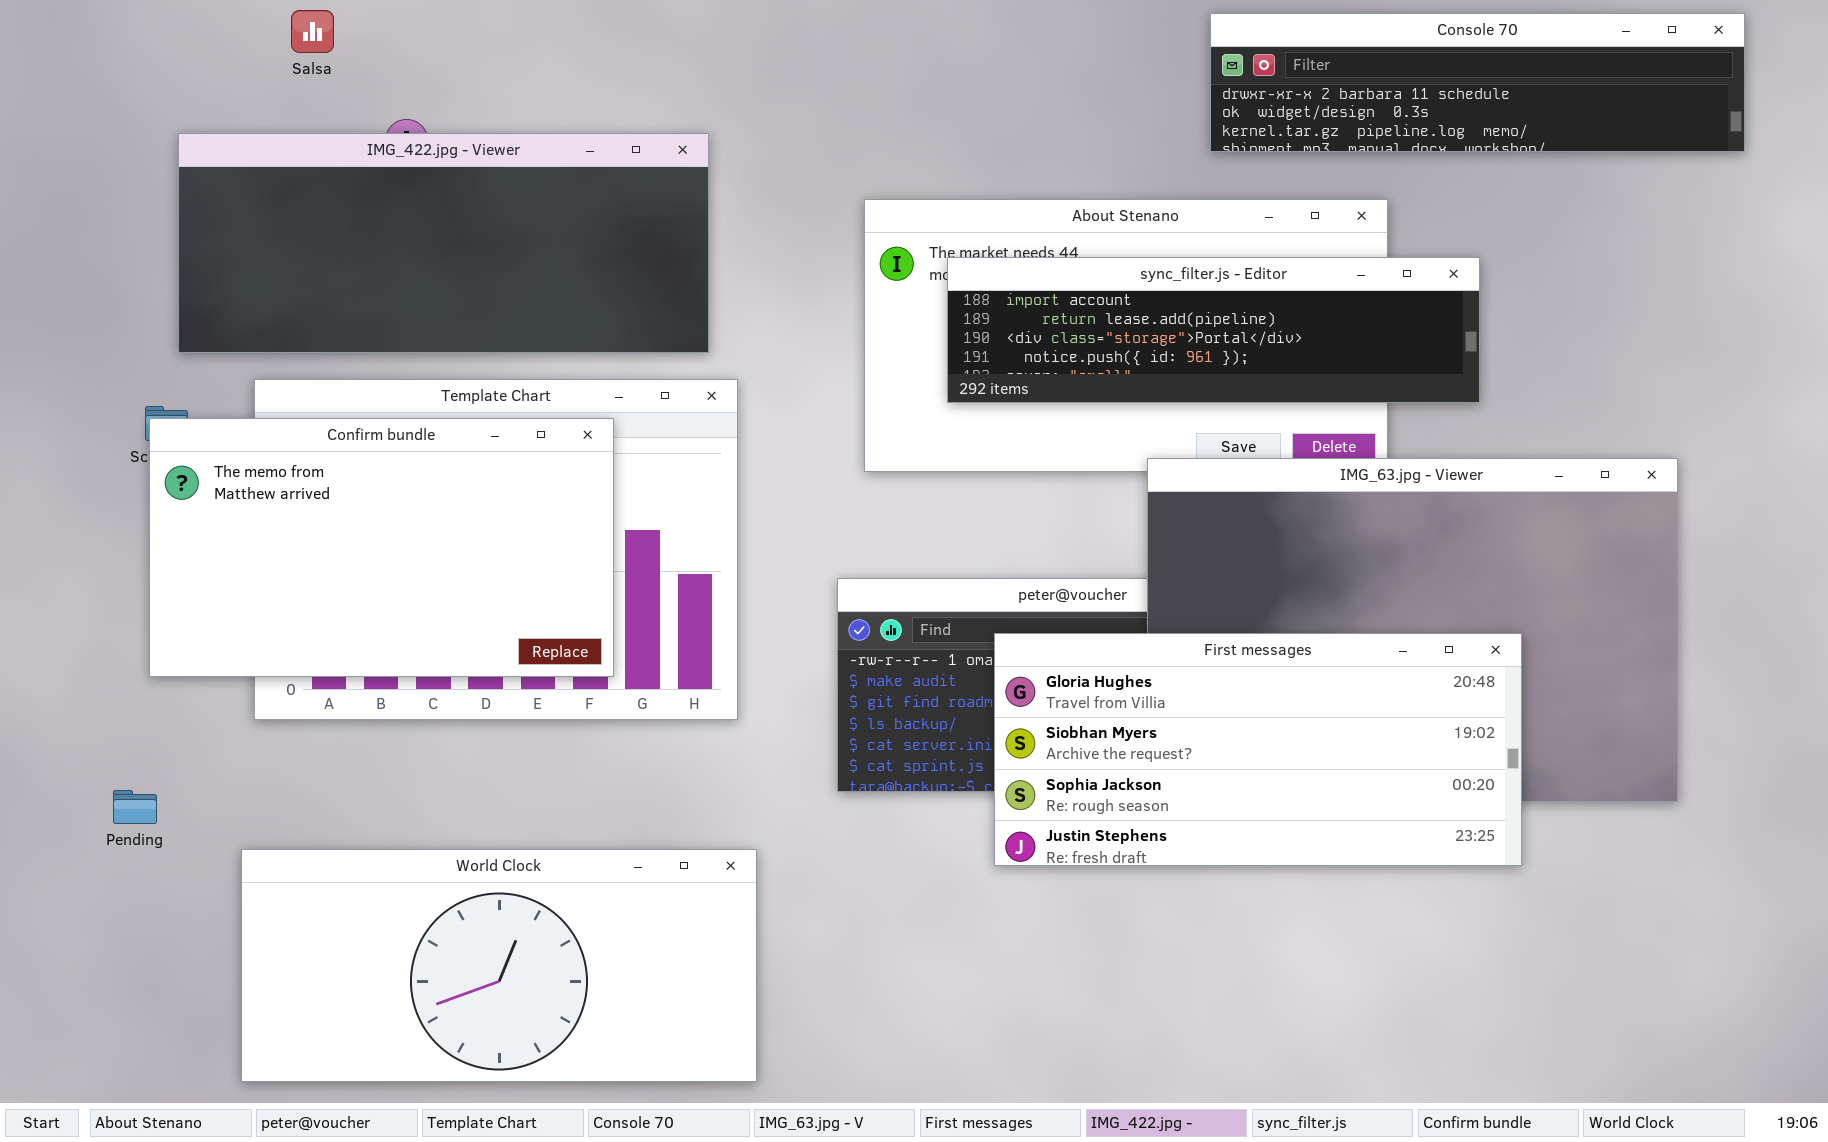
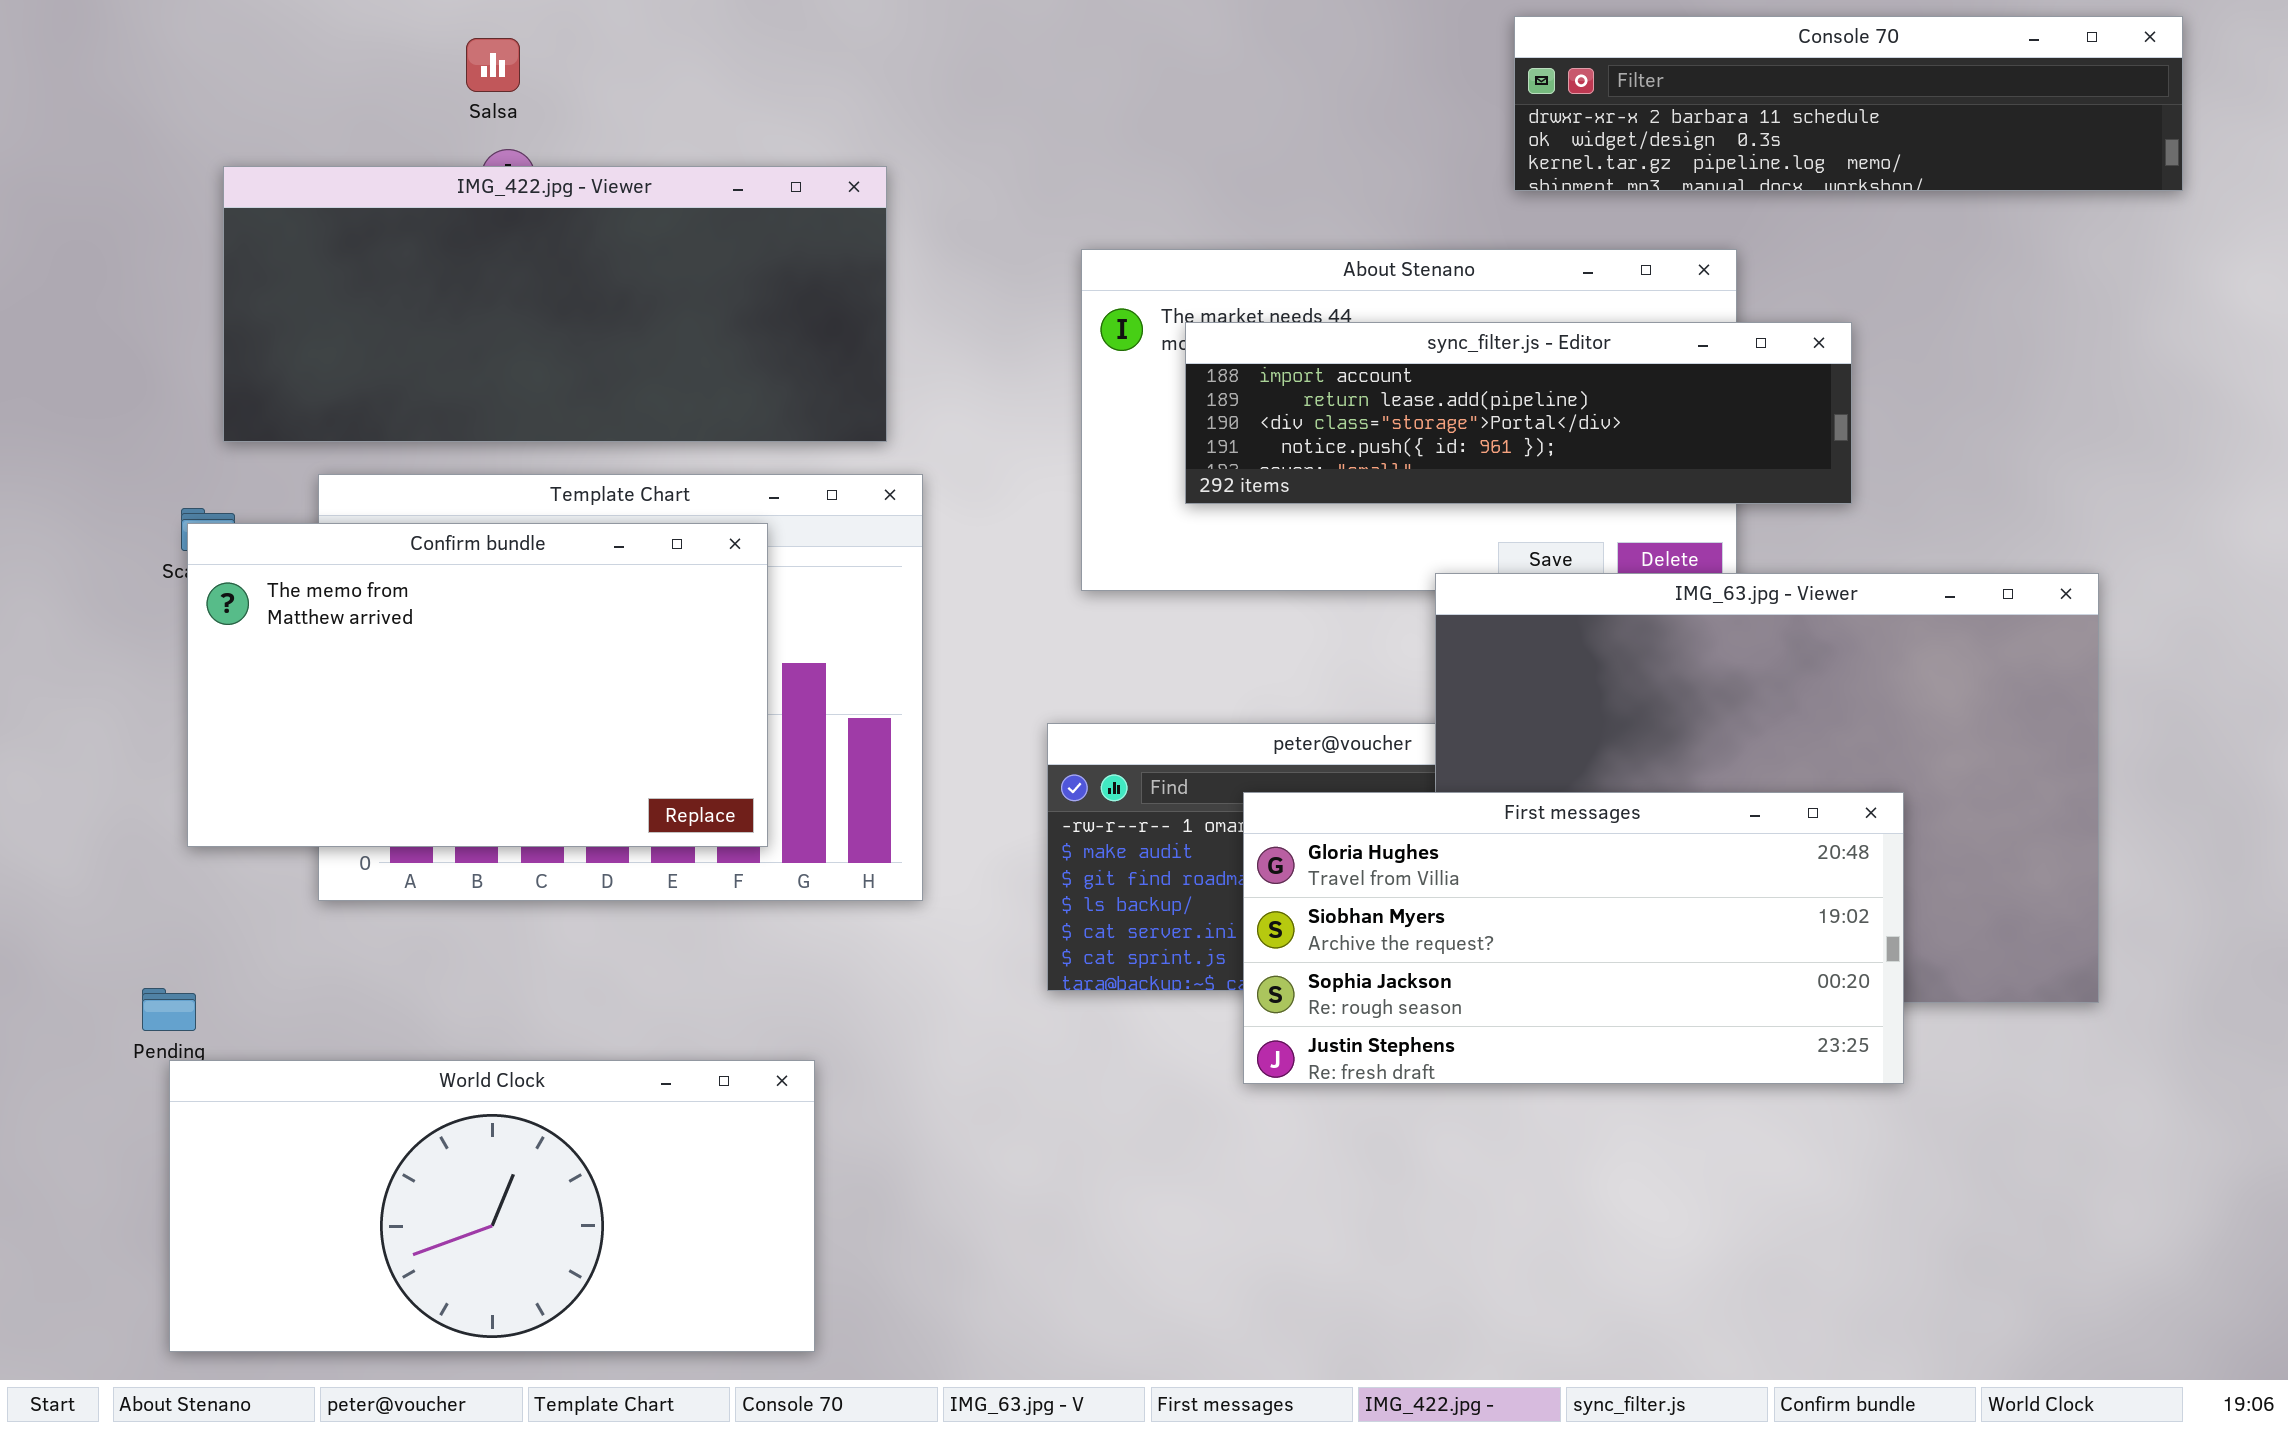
Salsa: [291,10,334,53] -> [466,38,520,92], moved
World Clock: [241,849,757,1082] -> [169,1060,815,1352], moved

